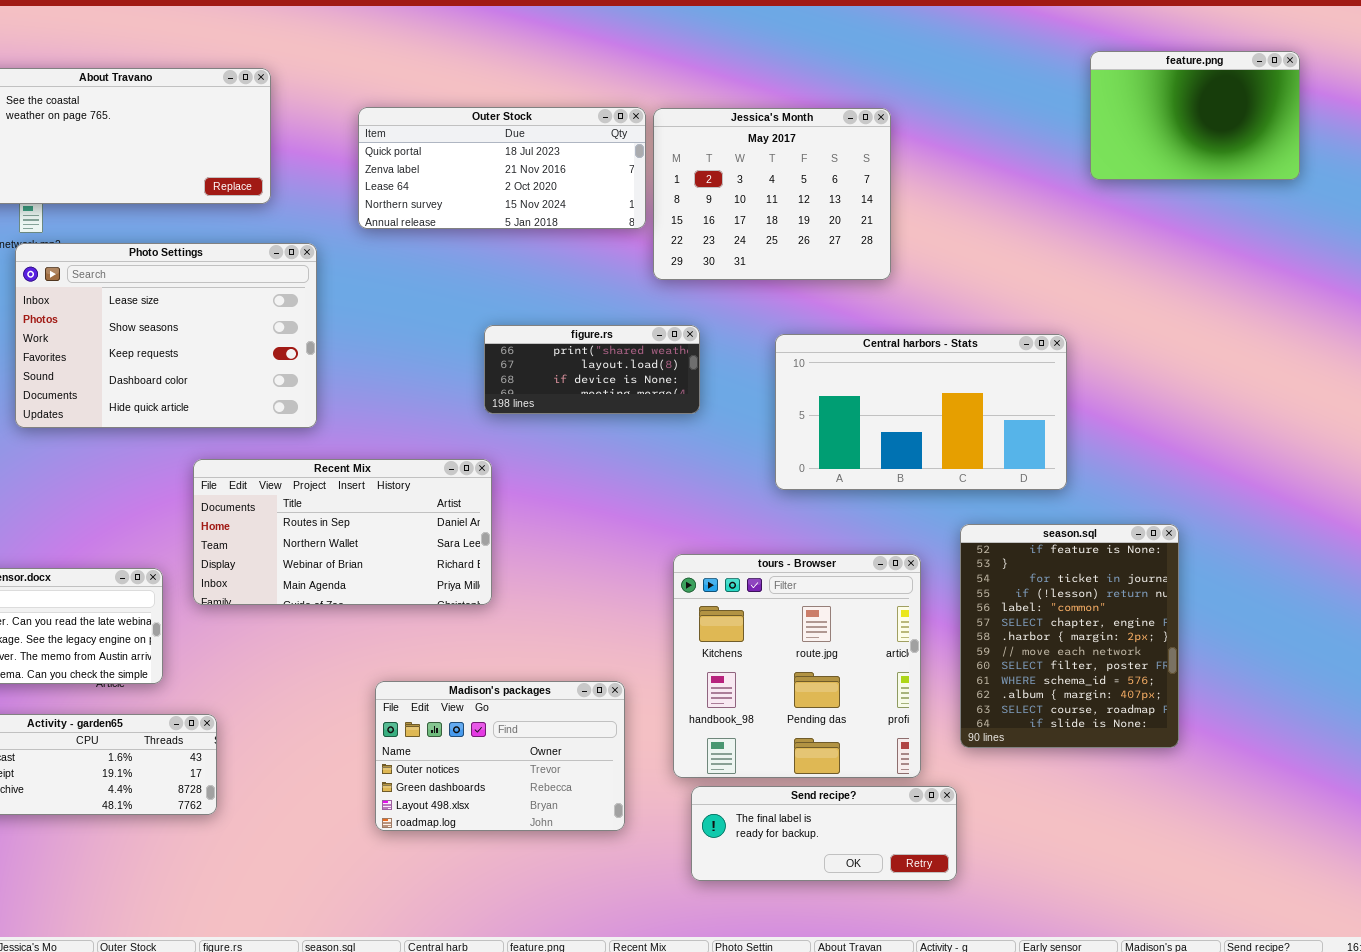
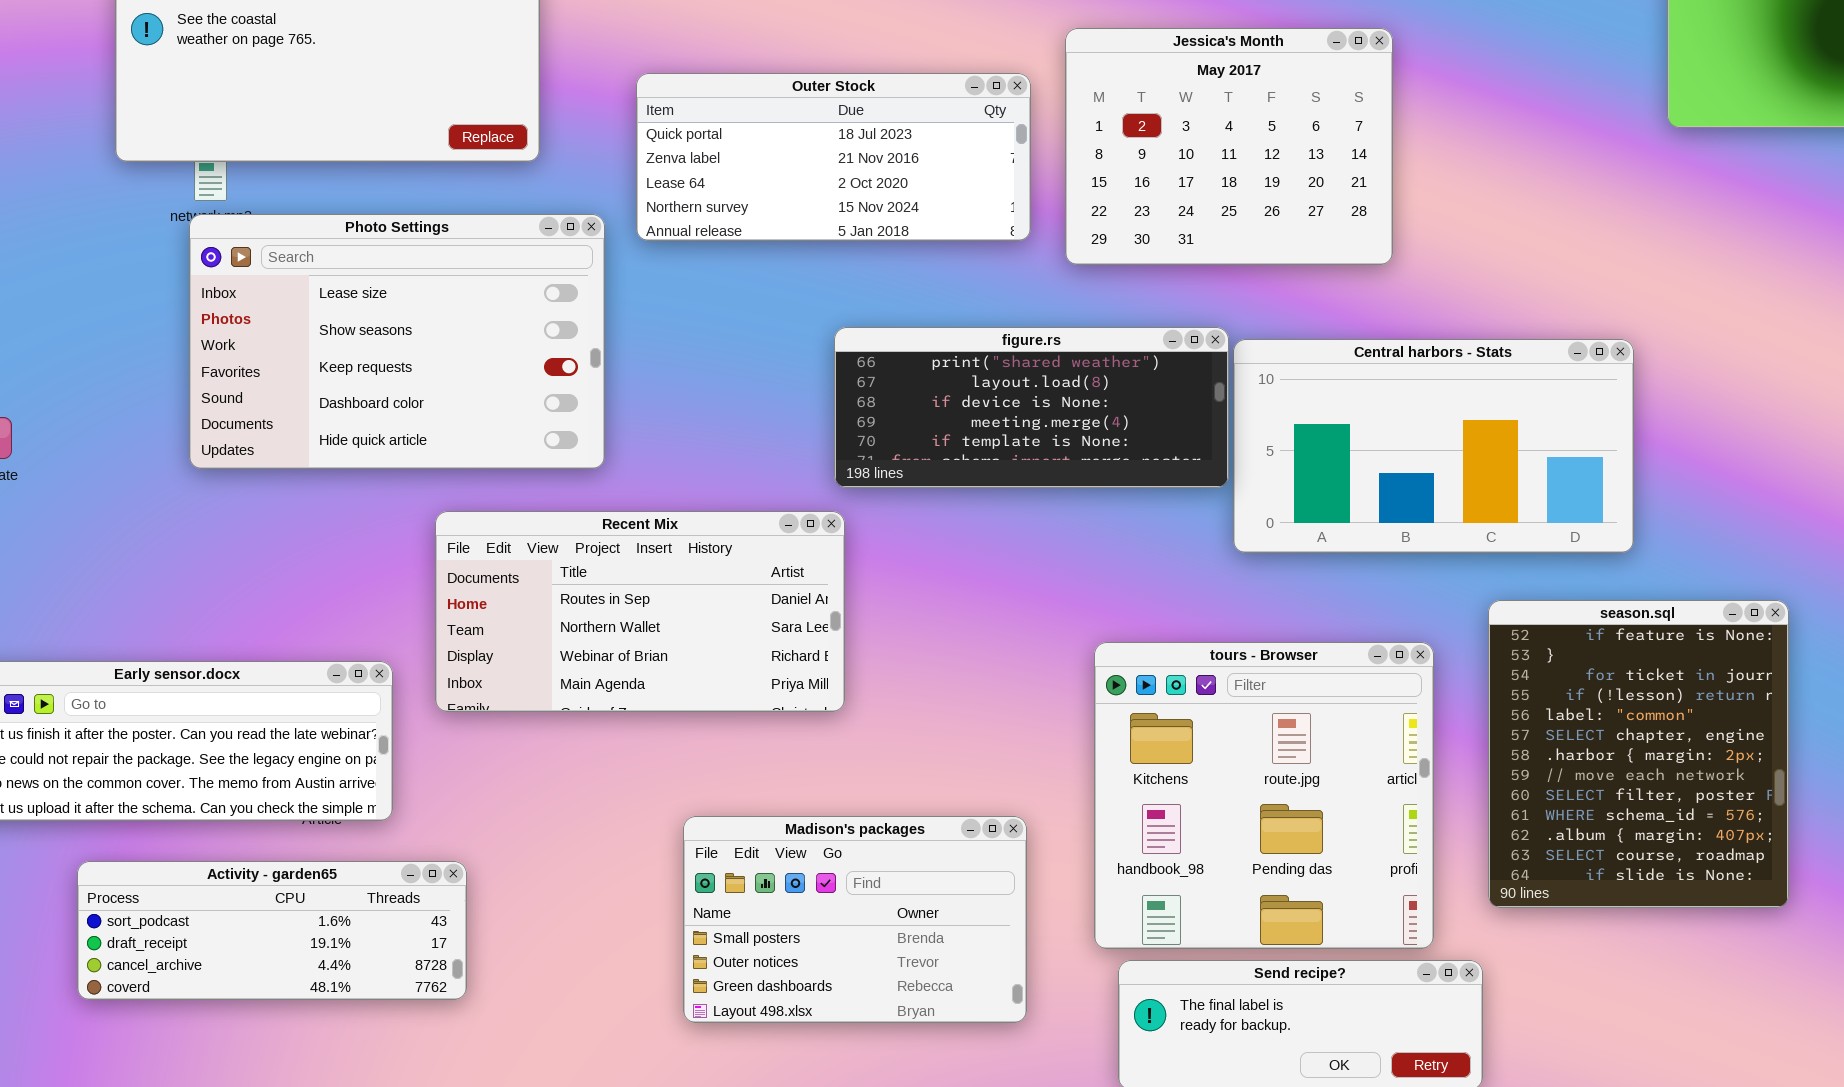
Outer Stock: [358,107,646,229] -> [636,73,1031,241], moved
figure.rs: [484,325,700,414] -> [834,327,1229,488], resized
Madison's packages: [375,681,625,831] -> [683,816,1027,1023], scrolled up 1 row

